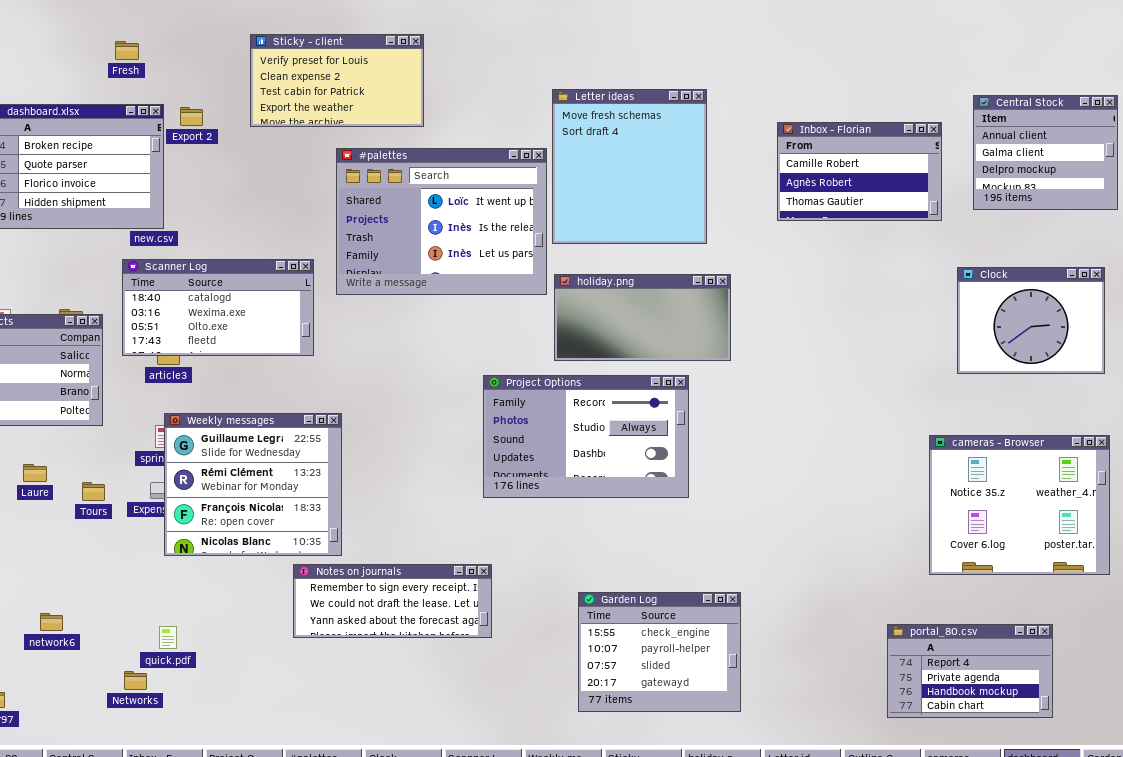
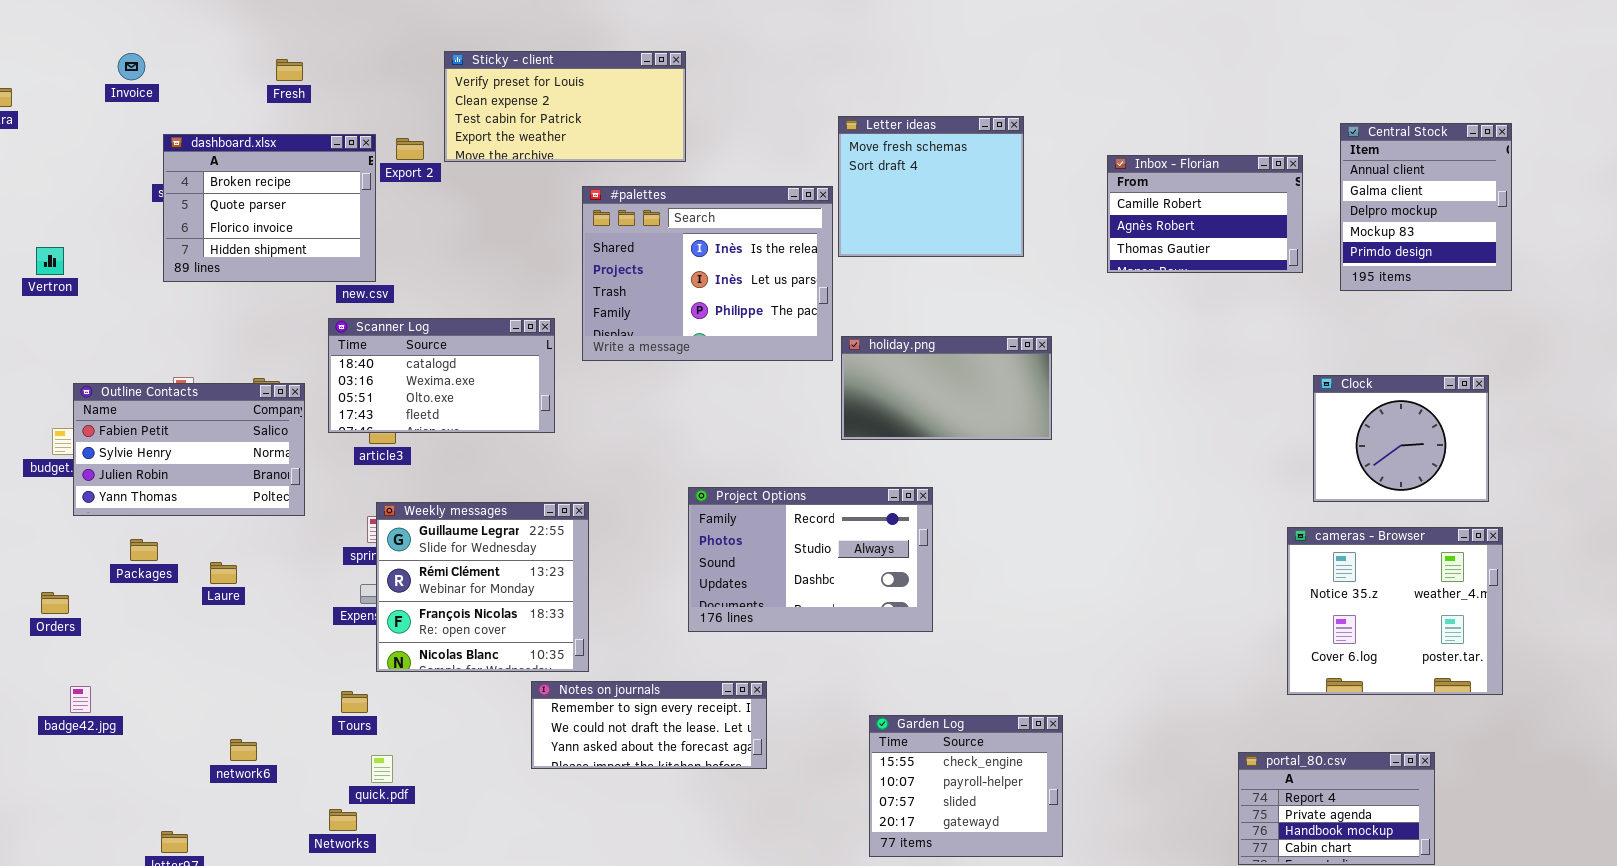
Sticky - client: [250,34,424,127] -> [444,51,686,162], resized
Fresh: [115,41,139,60] -> [276,59,303,81], moved
Letter ideas: [552,89,707,244] -> [838,116,1024,257], resized
Central Stock: [973,95,1118,210] -> [1340,123,1512,291], resized
#palettes: [336,148,547,295] -> [582,186,833,361], scrolled down 1 row
Clock: [957,267,1105,374] -> [1313,375,1489,502], moved
Project Options: [483,375,689,498] -> [688,487,933,632], moved
Tours: [82,482,105,501] -> [341,691,368,713], moved

